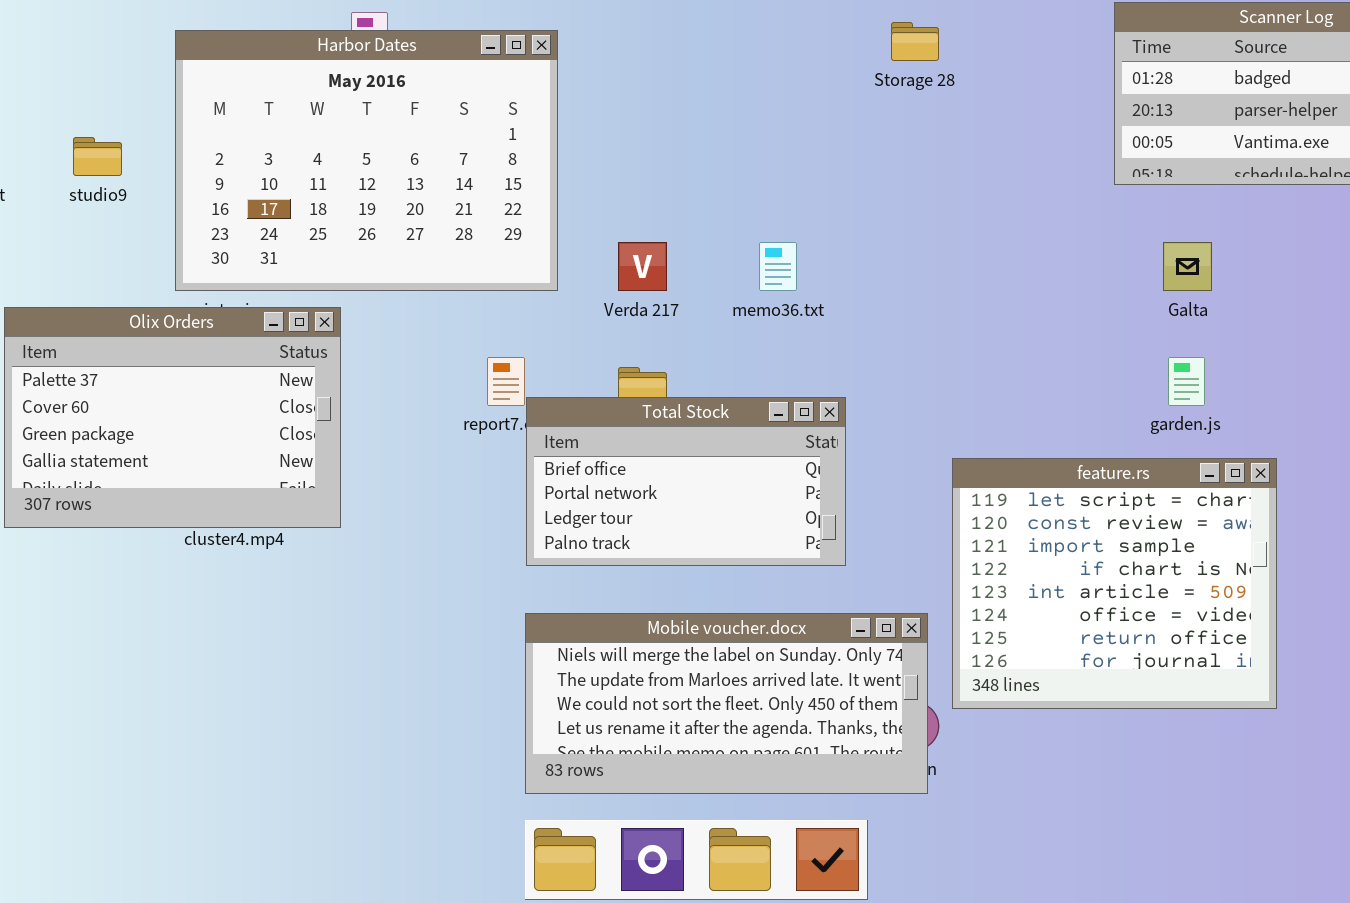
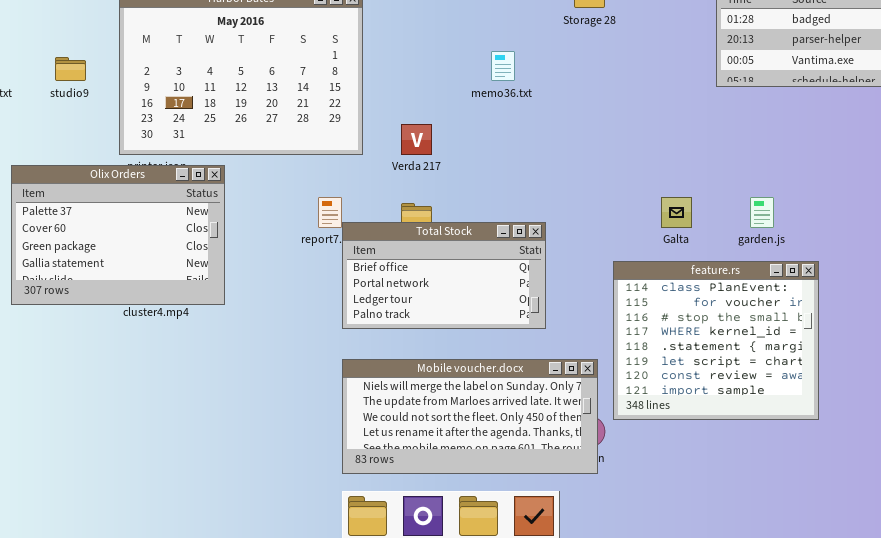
memo36.txt: [759,242,797,291] -> [491,51,515,81], moved
Galta: [1163,242,1212,291] -> [661,197,692,228], moved
feature.rs: [952,458,1277,709] -> [613,261,819,420], scrolled up 5 rows

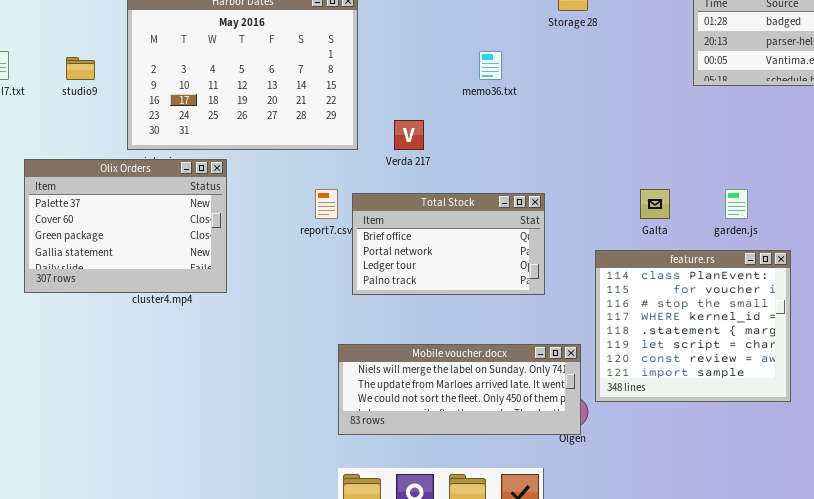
Total Stock: [342,222,546,329] -> [352,193,545,295], moved
Mobile voucher.docx: [342,359,598,474] -> [338,344,581,435], resized

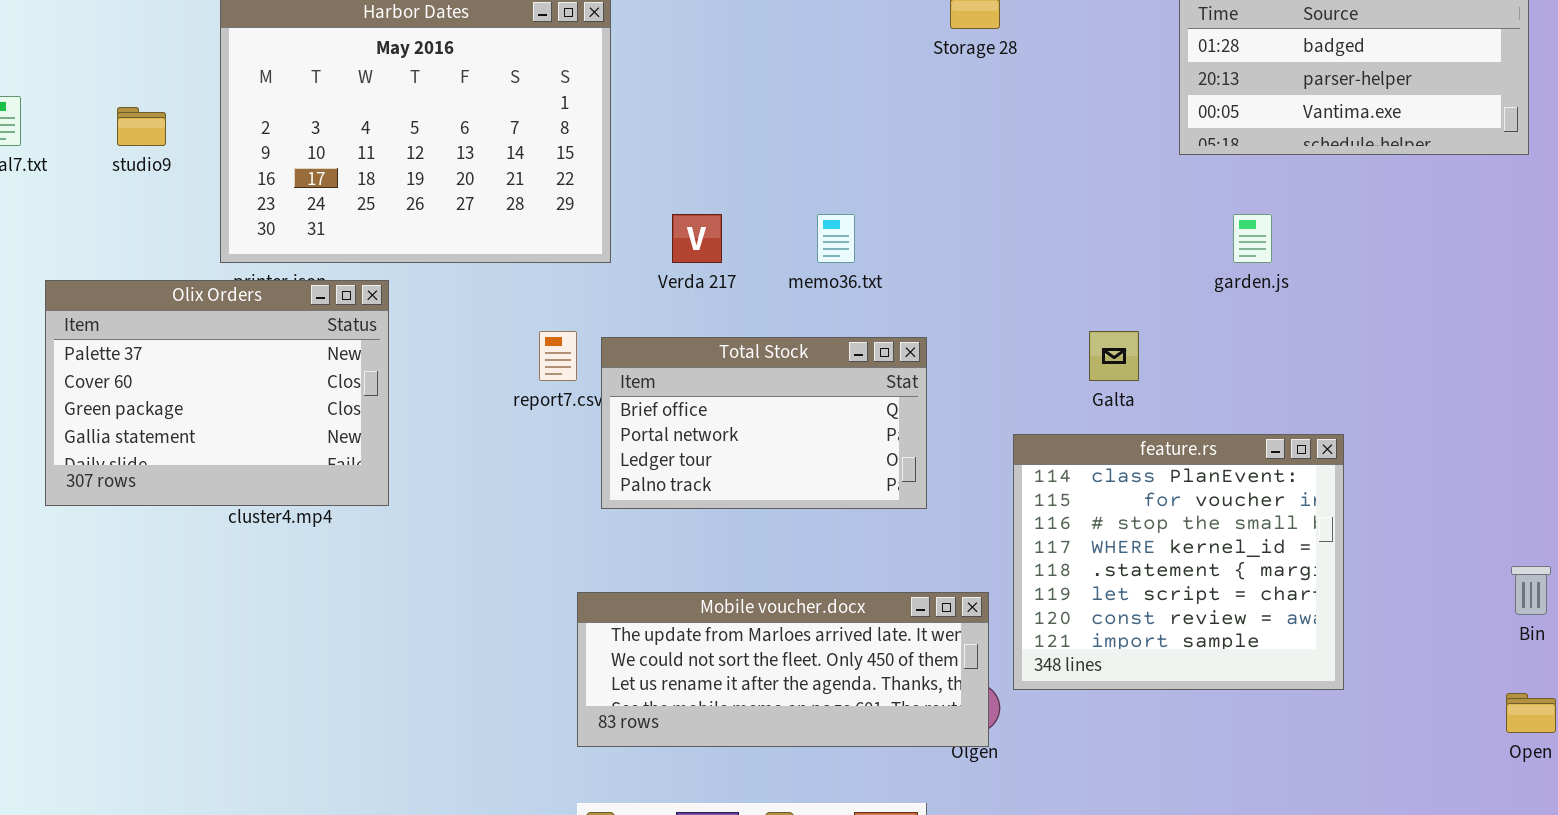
memo36.txt: [479,51,502,80] -> [817,214,855,263], moved
garden.js: [725,189,748,219] -> [1233,214,1272,263], moved
Mobile voucher.docx: [338,344,581,435] -> [577,592,989,747], scrolled down 1 row

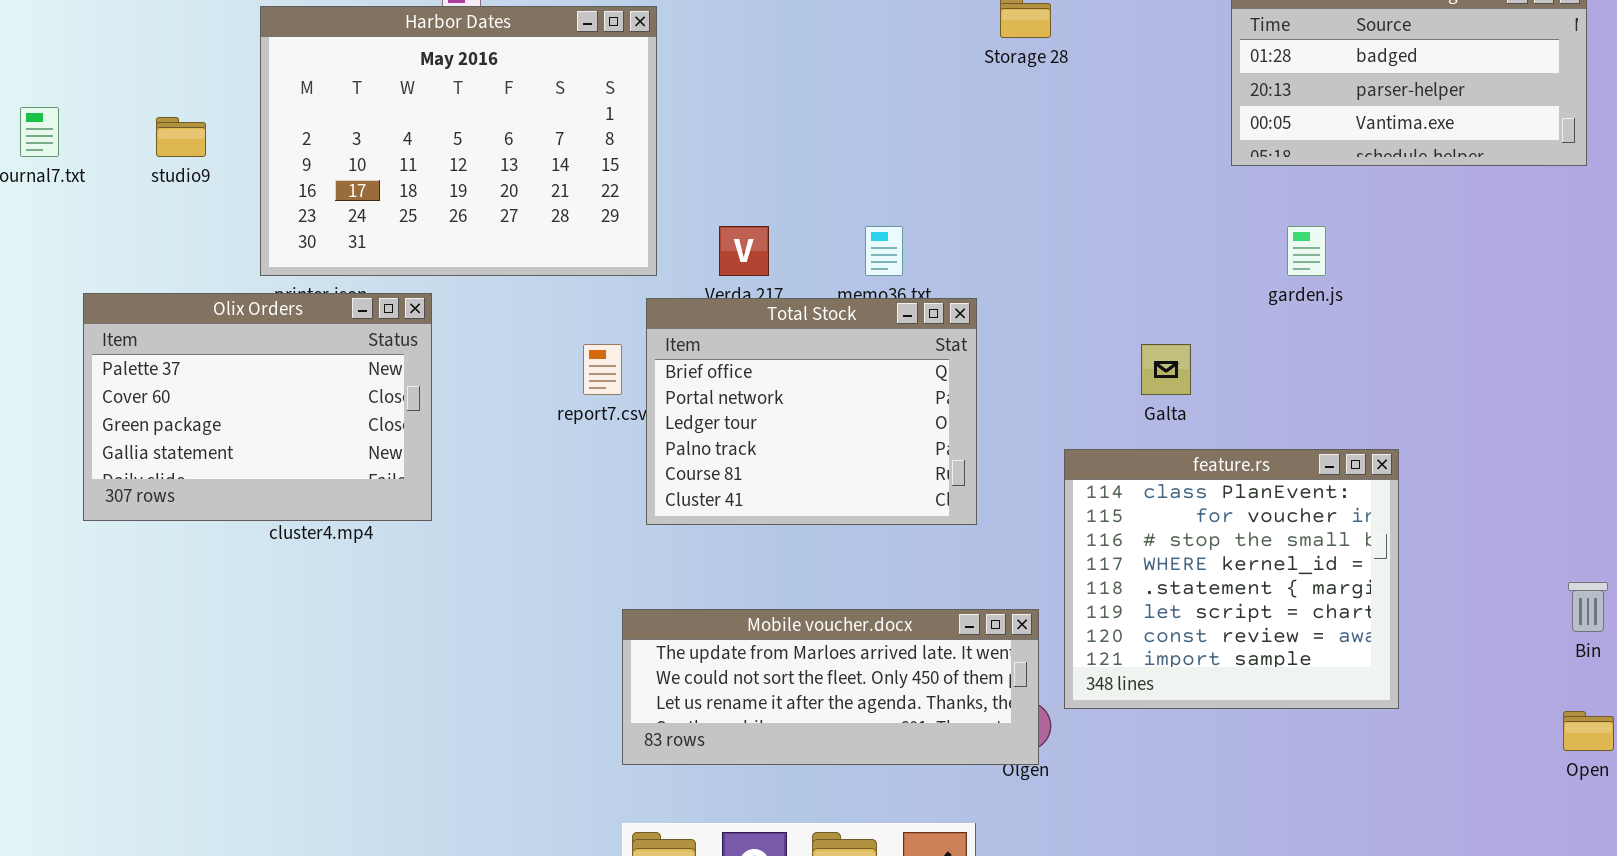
Total Stock: [601,337,927,509] -> [646,298,977,525], resized

